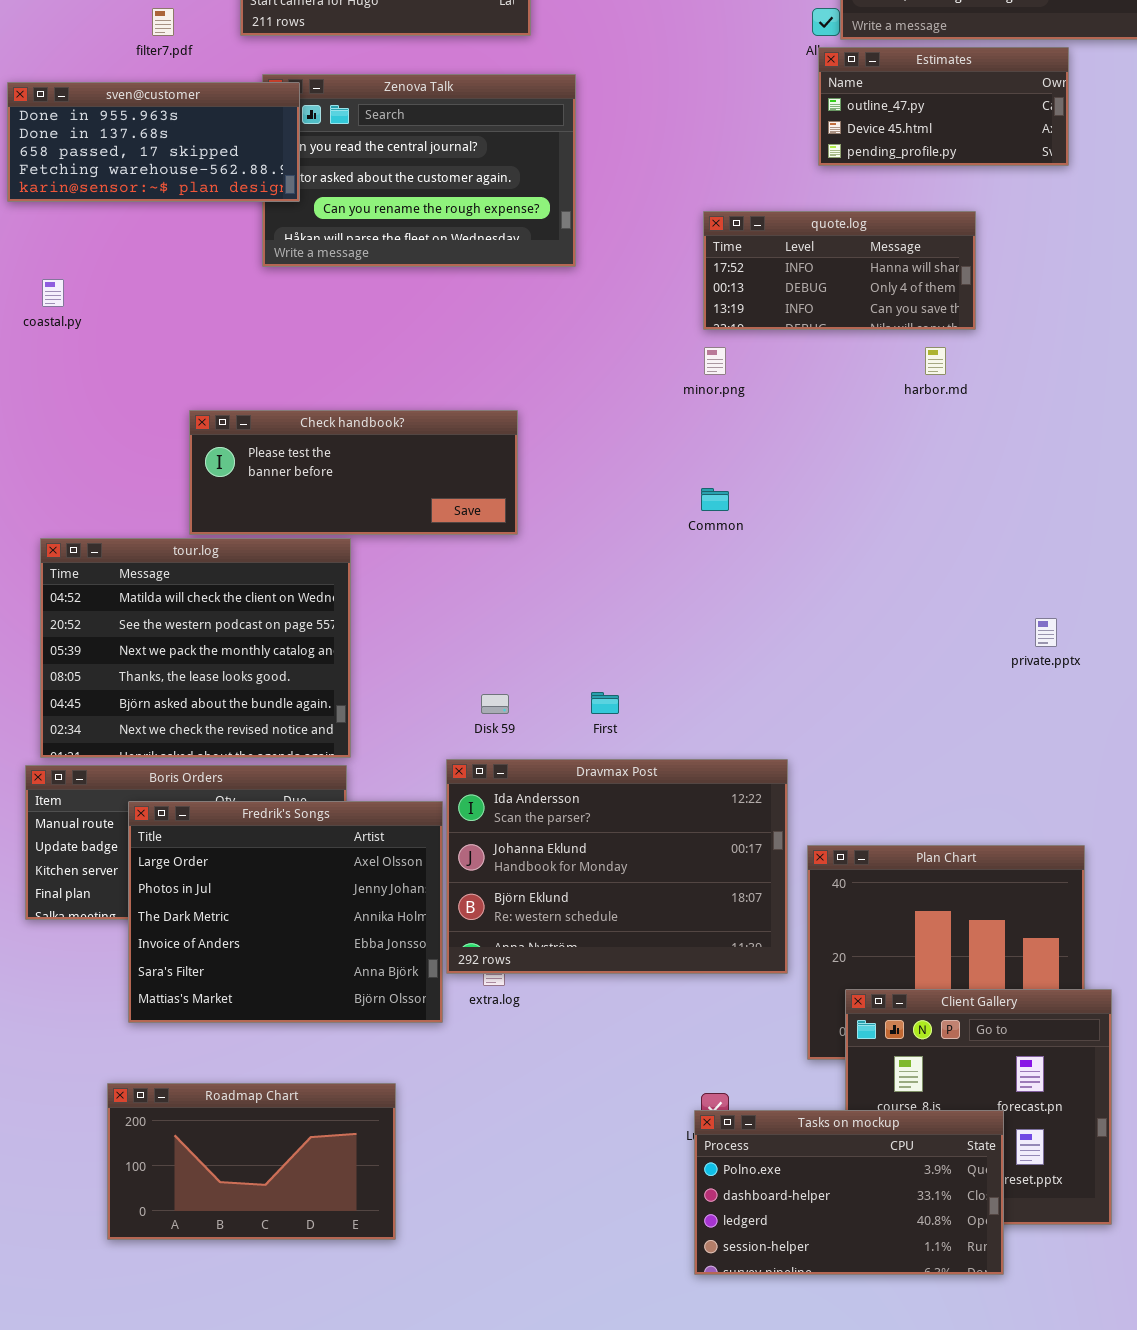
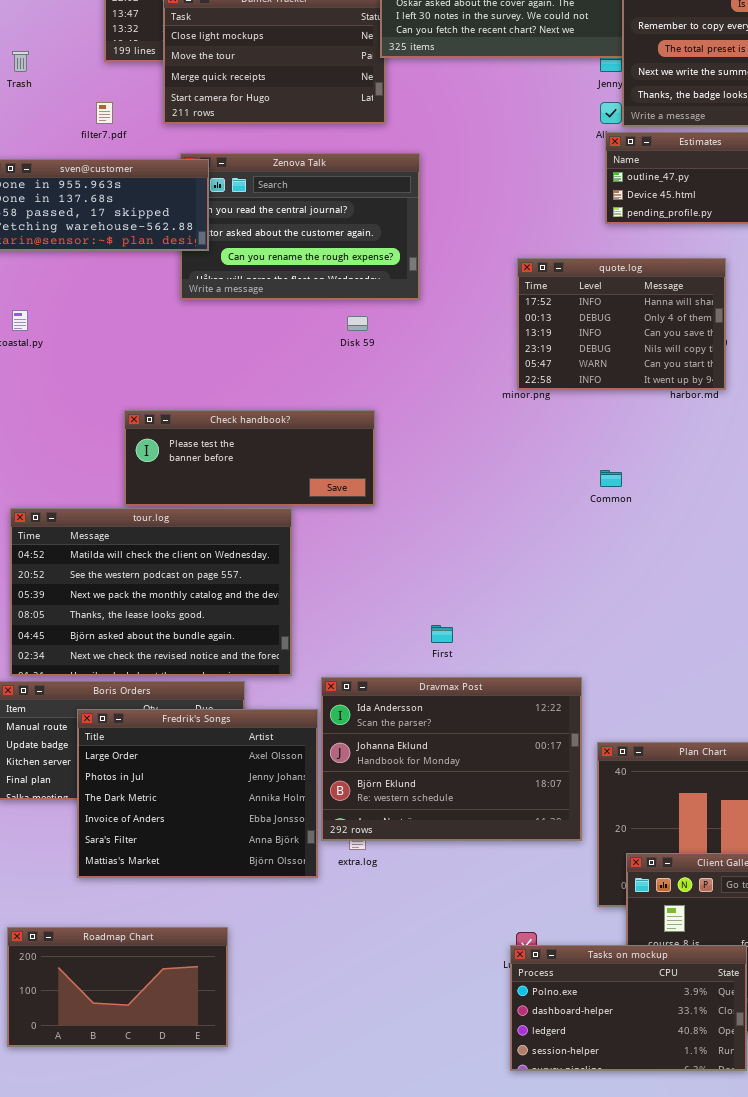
quote.log: [703,211,976,330] -> [517,258,726,390], resized
Common: [701,488,729,511] -> [600,470,622,487], moved
tour.log: [40,538,351,758] -> [10,508,292,676], resized
Disk 59: [481,694,509,714] -> [347,316,368,331], moved
Roadmap Chart: [107,1083,396,1240] -> [7,927,228,1047], moved

